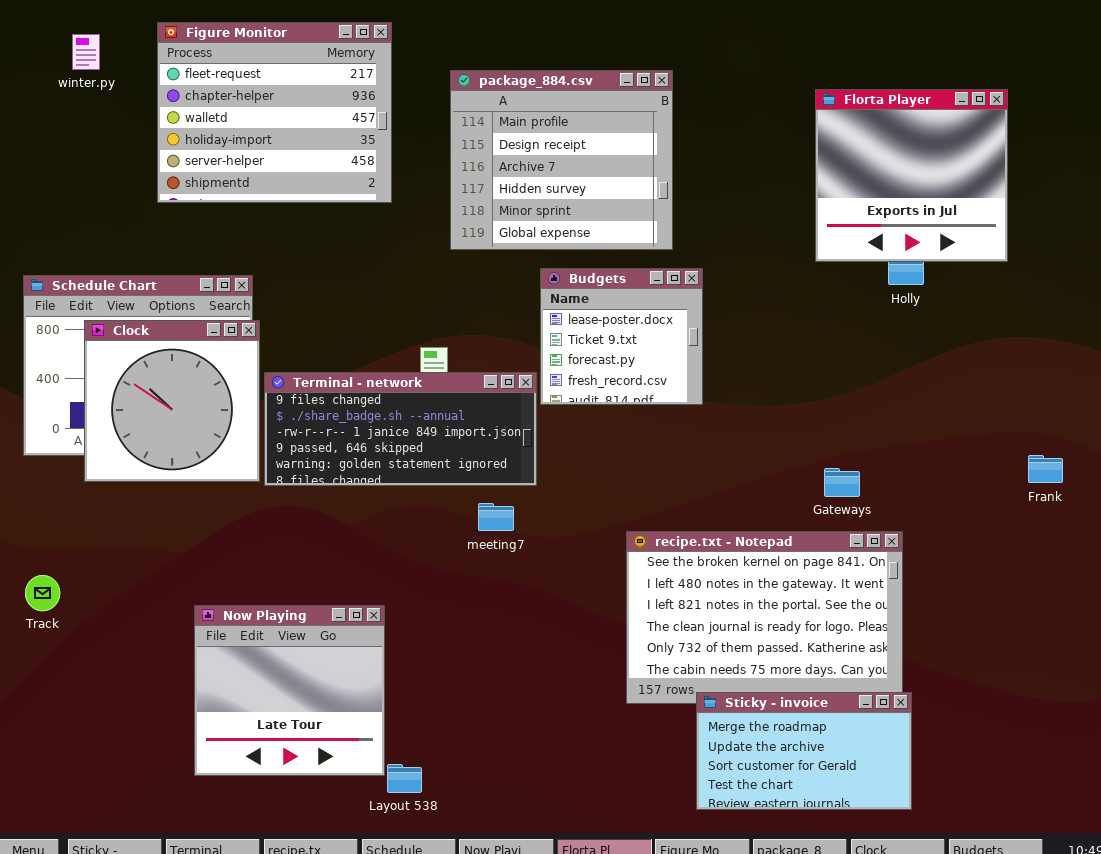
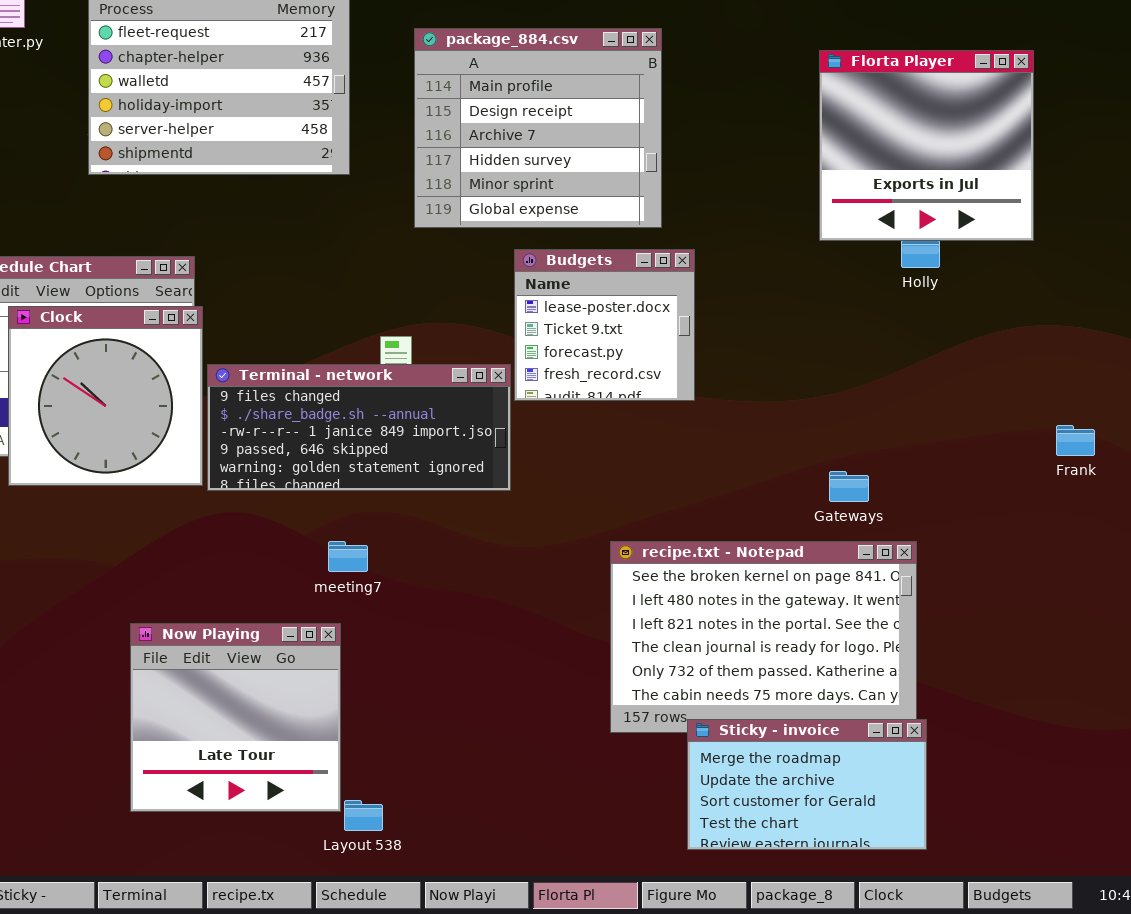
Frank: [1028,455,1063,483] -> [1056,425,1095,456], moved
meeting7: [478,503,514,531] -> [328,541,368,572], moved

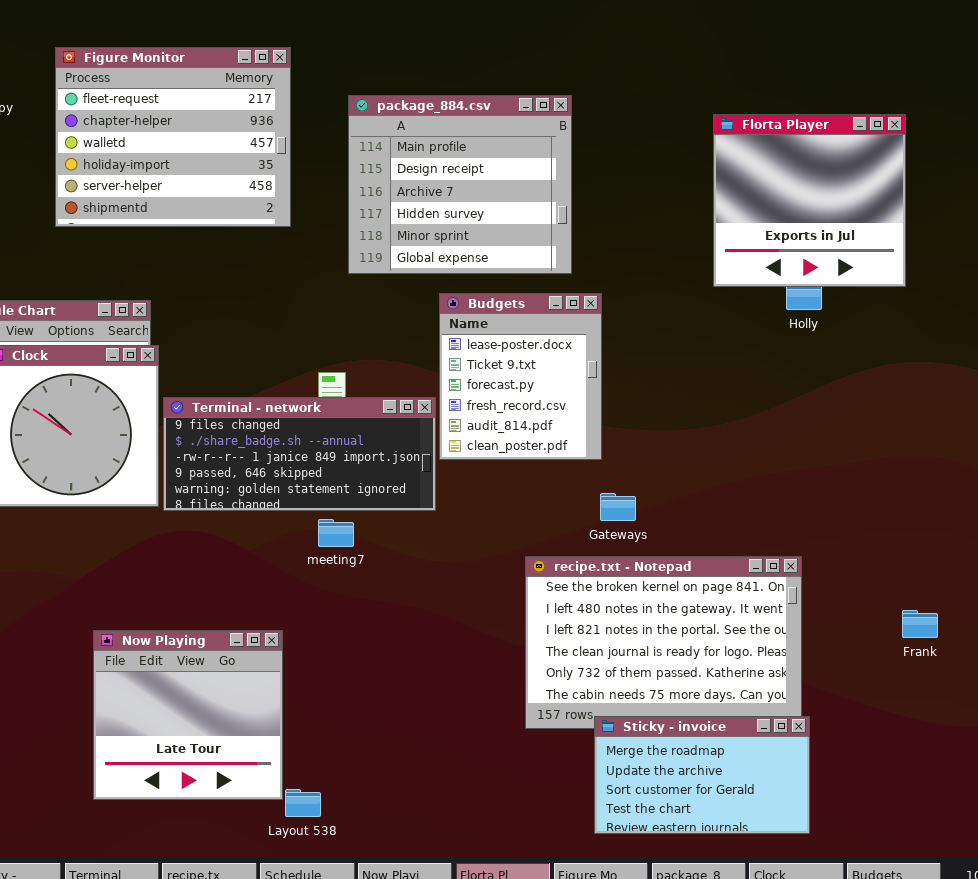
Budgets: [514,249,695,401] -> [439,293,602,460], resized
Frank: [1056,425,1095,456] -> [902,610,938,638], moved
Gateways: [829,471,869,502] -> [600,493,636,521], moved
meeting7: [328,541,368,572] -> [318,519,354,547], moved

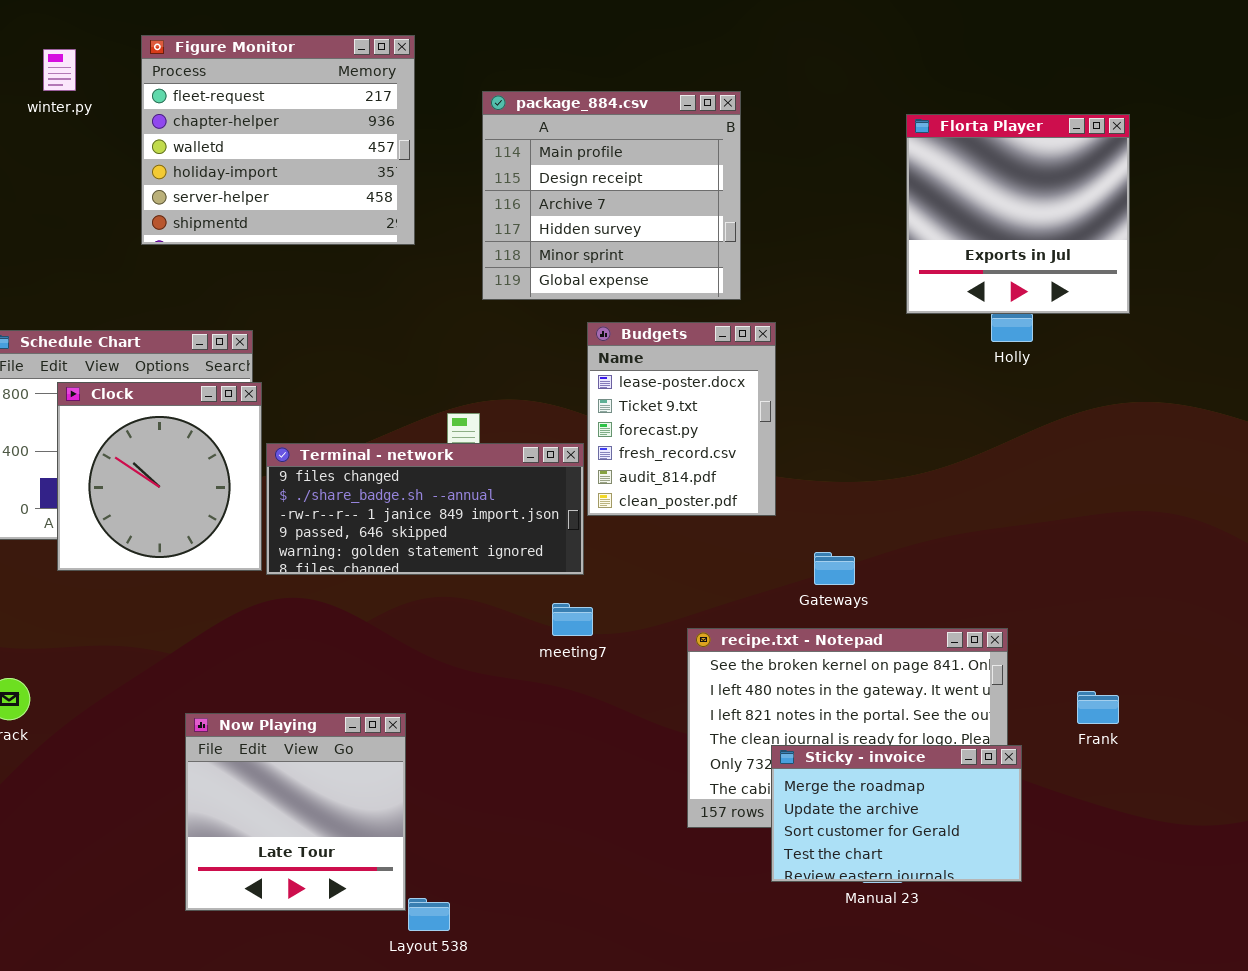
Gateways: [600,493,636,521] -> [814,552,855,585], moved
meeting7: [318,519,354,547] -> [552,603,593,636], moved
Frank: [902,610,938,638] -> [1077,691,1119,724], moved
Sticky - invoice: [594,716,810,834] -> [771,745,1022,882], moved

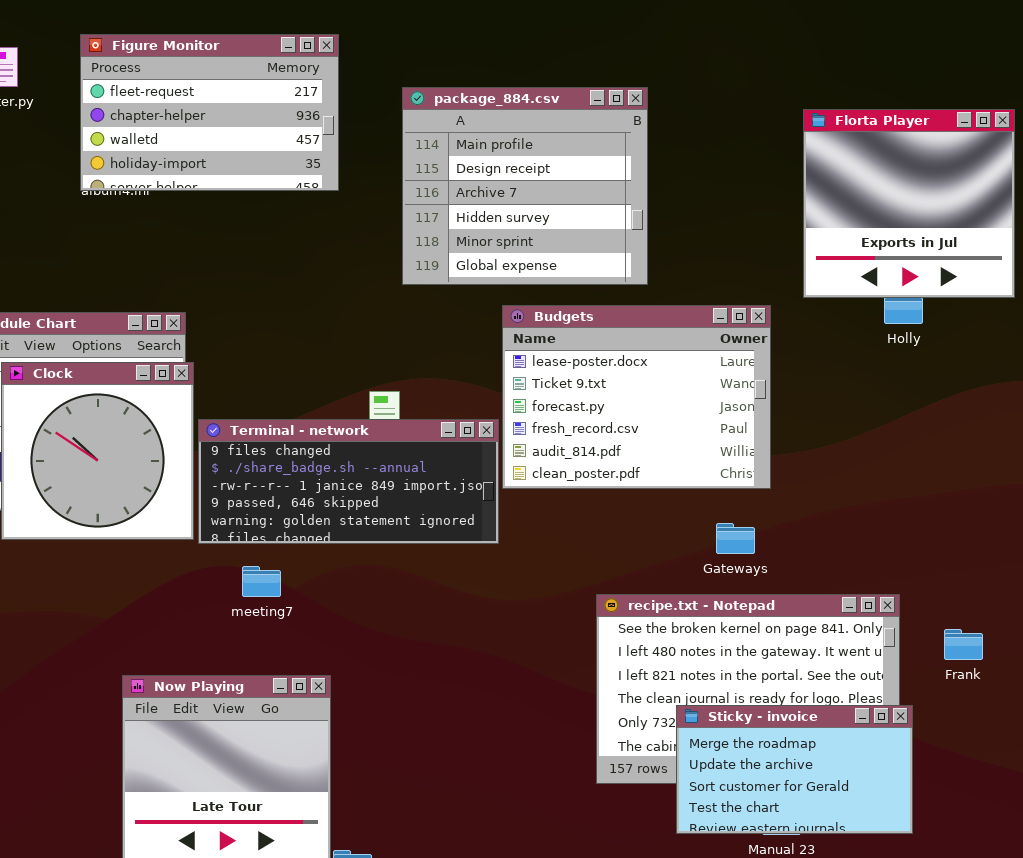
Figure Monitor: [141,35,415,245] -> [80,34,339,191], resized
Budgets: [587,322,776,516] -> [502,305,771,489], resized
meeting7: [552,603,593,636] -> [242,566,281,597], moved
Frank: [1077,691,1119,724] -> [944,629,983,660], moved

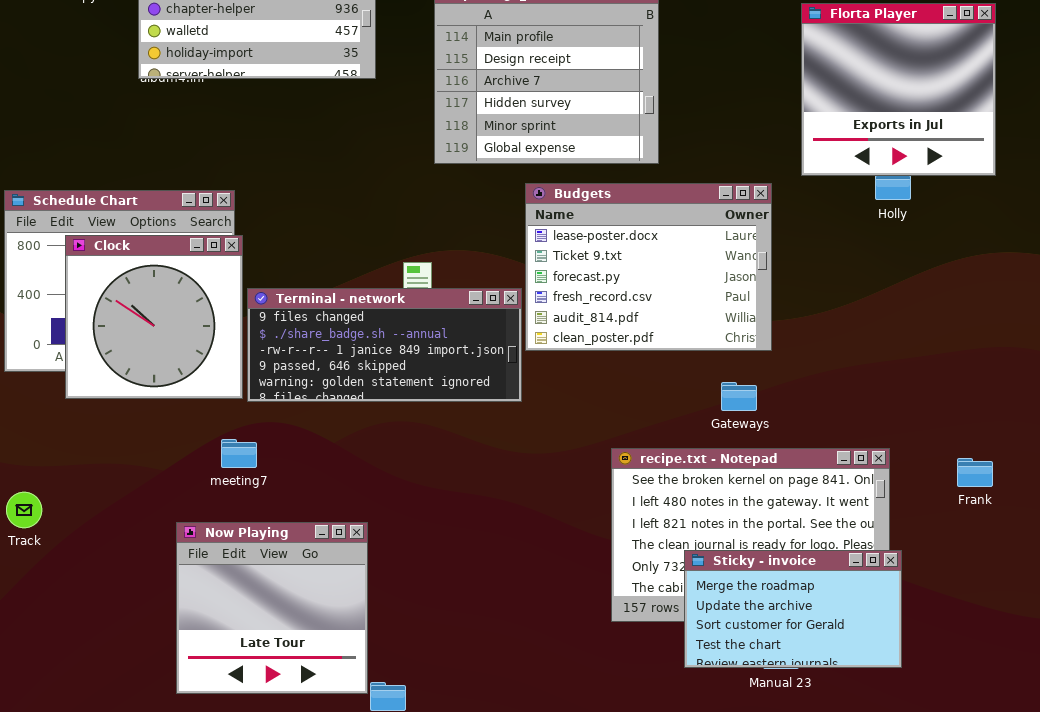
meeting7: [242,566,281,597] -> [221,439,257,468], moved
Frank: [944,629,983,660] -> [957,458,993,487], moved

